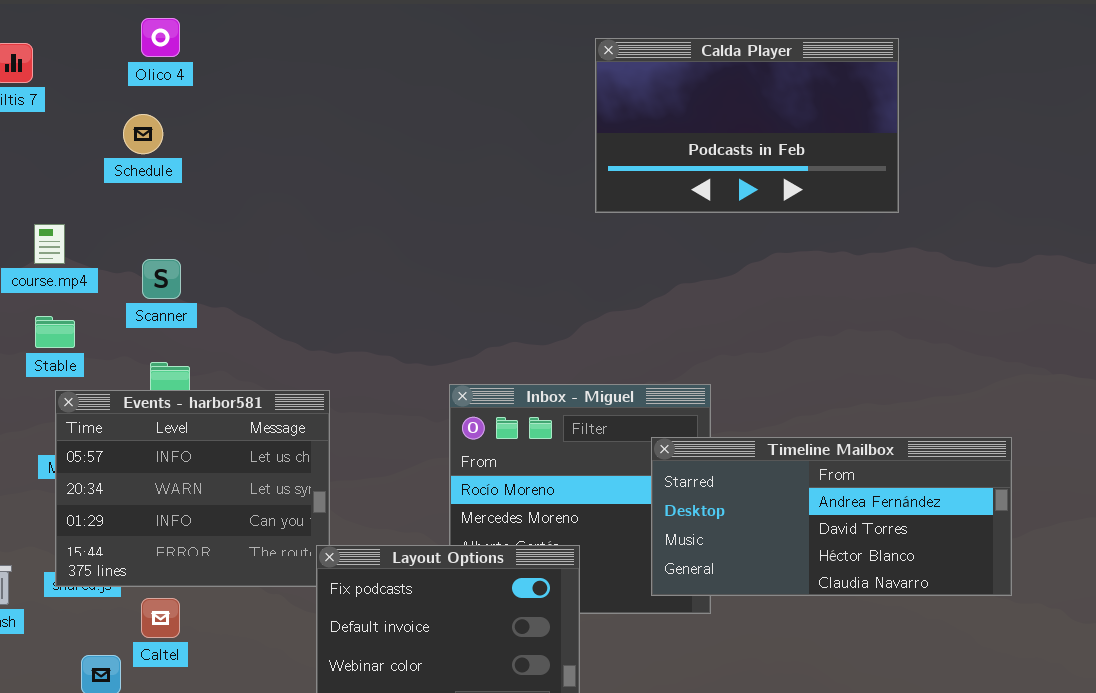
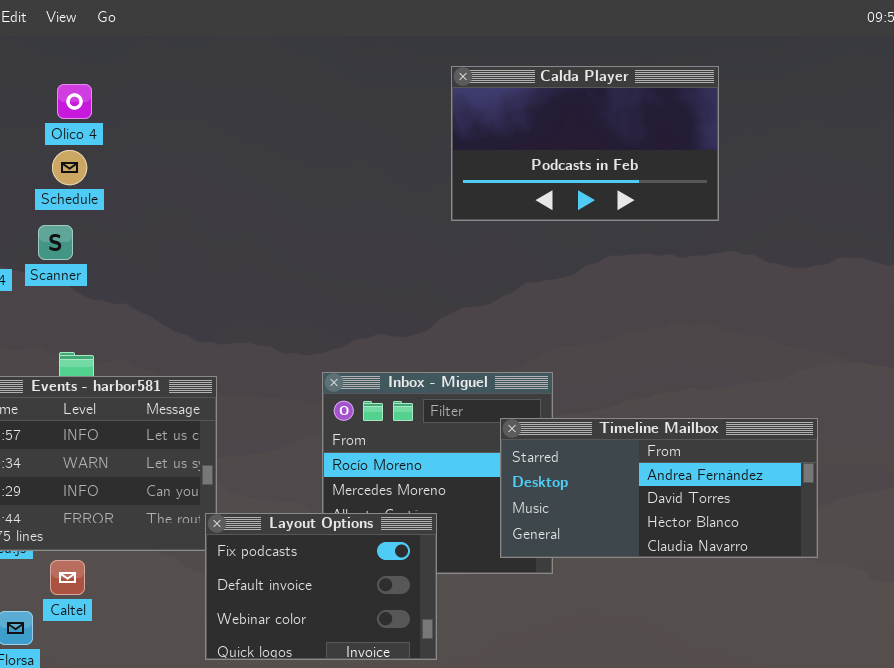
Olico 4: [141,18,180,57] -> [57,84,92,119], moved
Schedule: [123,114,163,154] -> [52,150,87,185], moved
Scanner: [142,259,181,299] -> [38,225,73,260], moved

